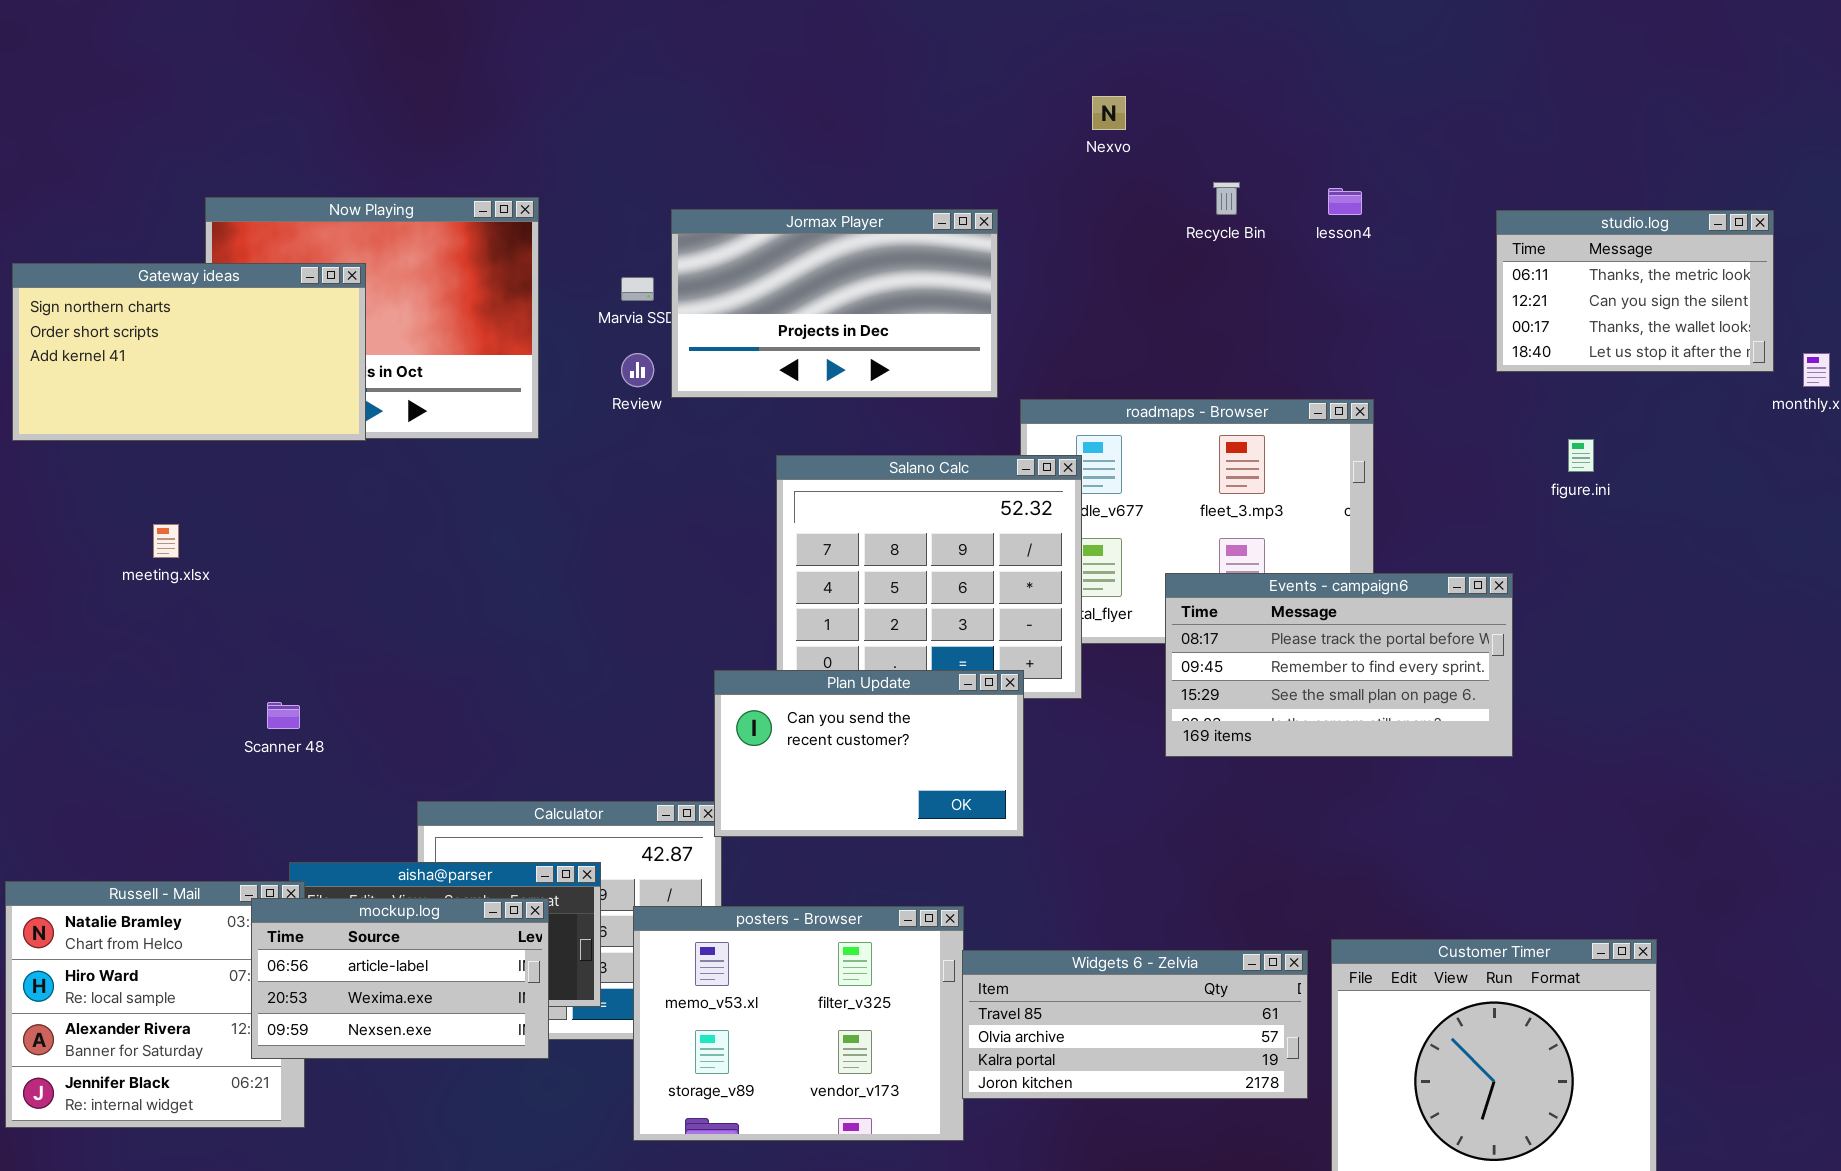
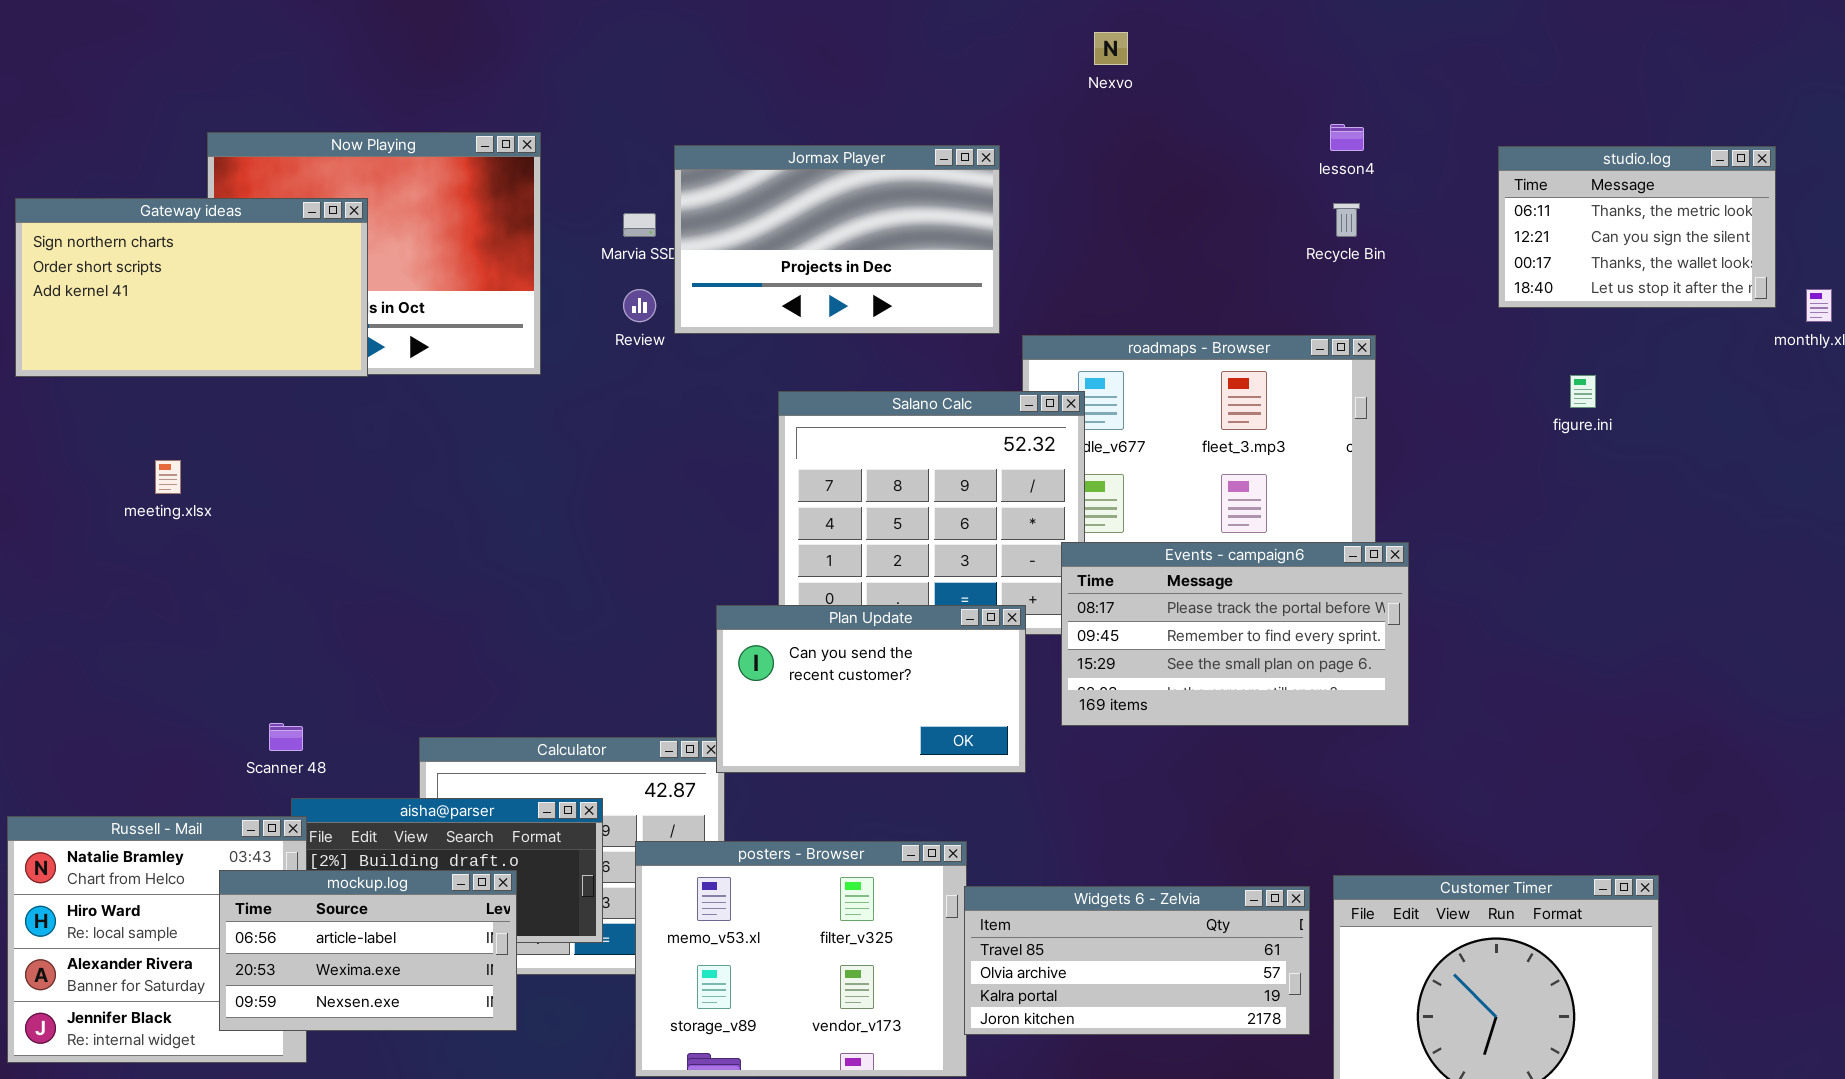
Recycle Bin: [1213,182,1240,215] -> [1333,203,1360,237], moved
Events - campaign6: [1165,573,1513,757] -> [1061,542,1409,726], moved
Scanner 48: [267,702,300,729] -> [269,723,303,751], moved
mockup.log: [251,898,549,1059] -> [219,870,517,1031], moved

